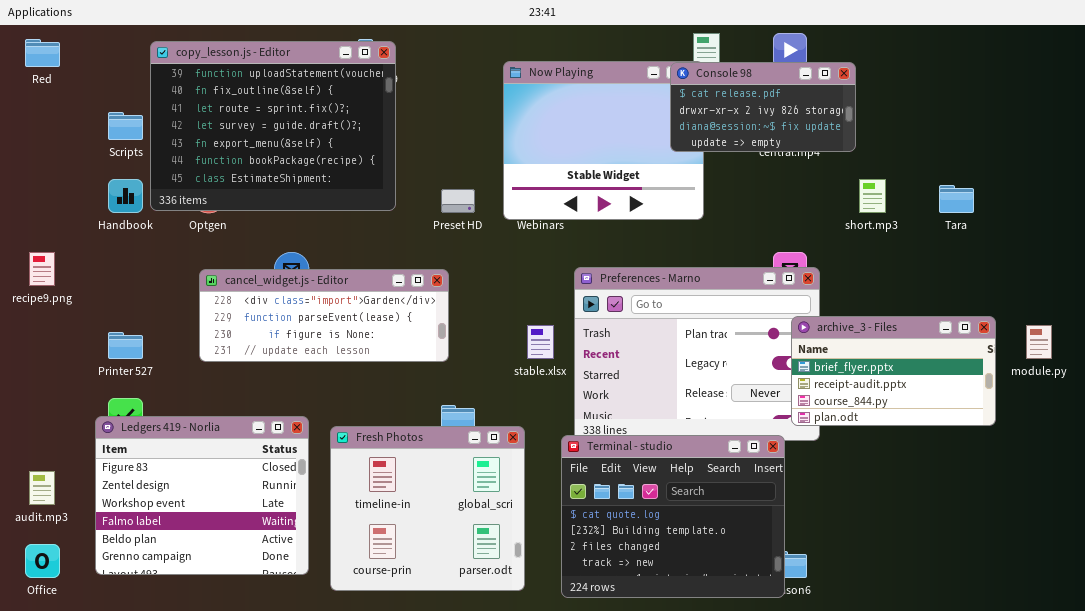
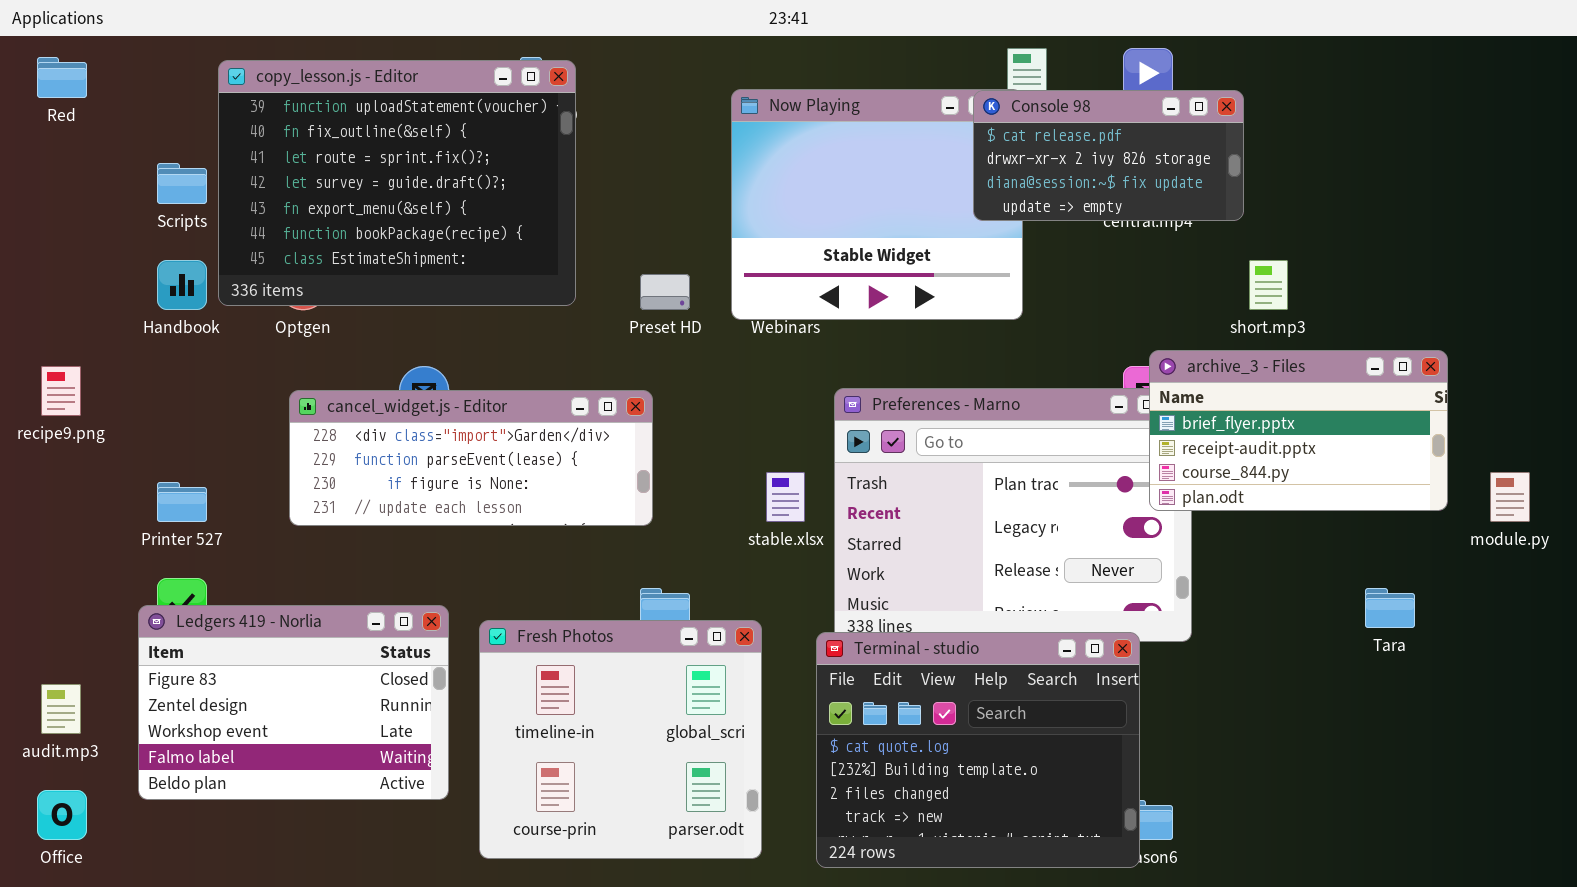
Tara: [939,185,974,213] -> [1365,588,1415,628], moved
archive_3 - Files: [791,316,996,426] -> [1149,350,1448,511], moved
Ledgers 419 - Norlia: [95,416,309,575] -> [138,605,449,800], resized

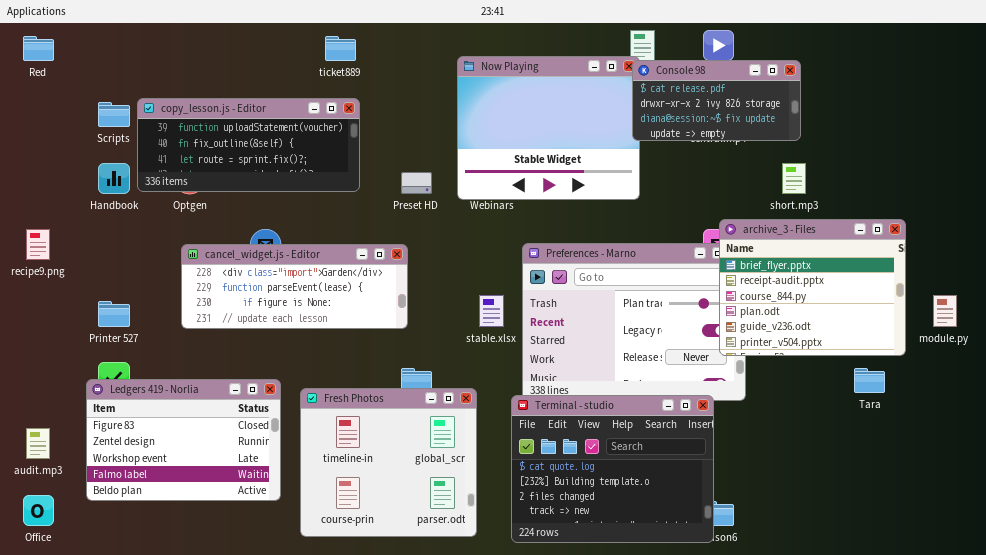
copy_lesson.js - Editor: [218,60,576,306] -> [137,98,360,192], resized
Console 98: [973,90,1244,221] -> [632,60,801,141], moved
archive_3 - Files: [1149,350,1448,511] -> [719,219,906,356], resized

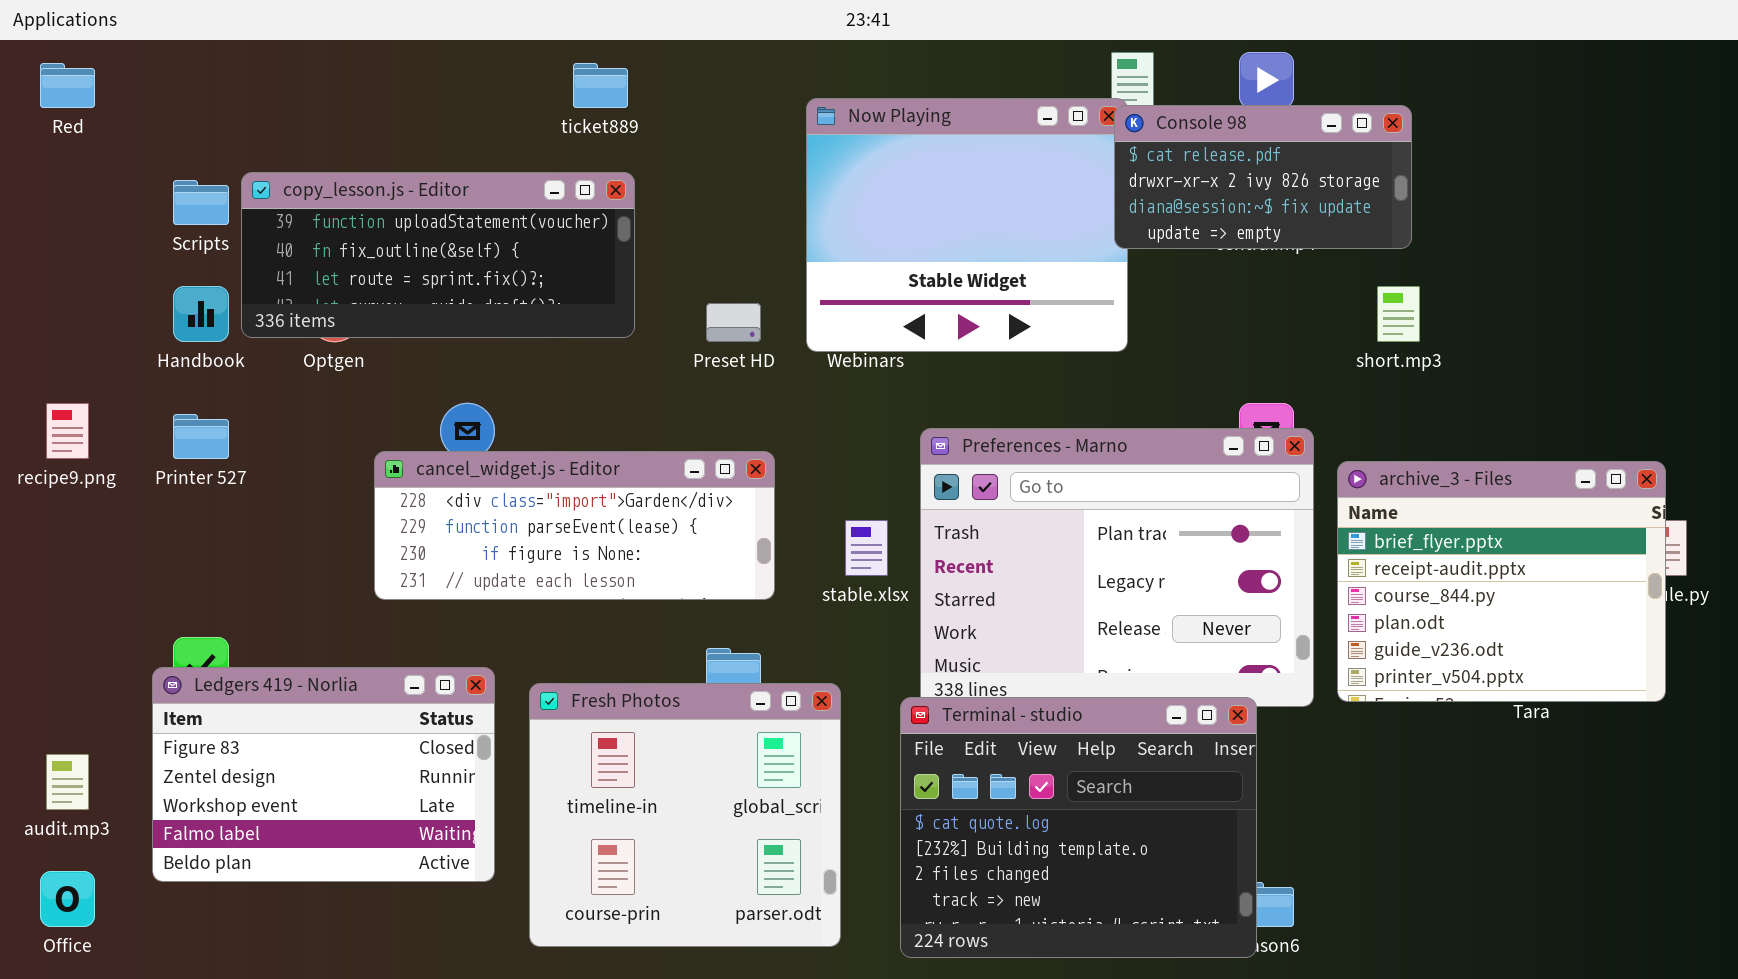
archive_3 - Files: [719,219,906,356] -> [1337,461,1666,702], moved
cancel_widget.js - Editor: [181,244,408,329] -> [374,451,775,600], moved
Printer 527: [98,301,130,327] -> [173,414,229,459], moved

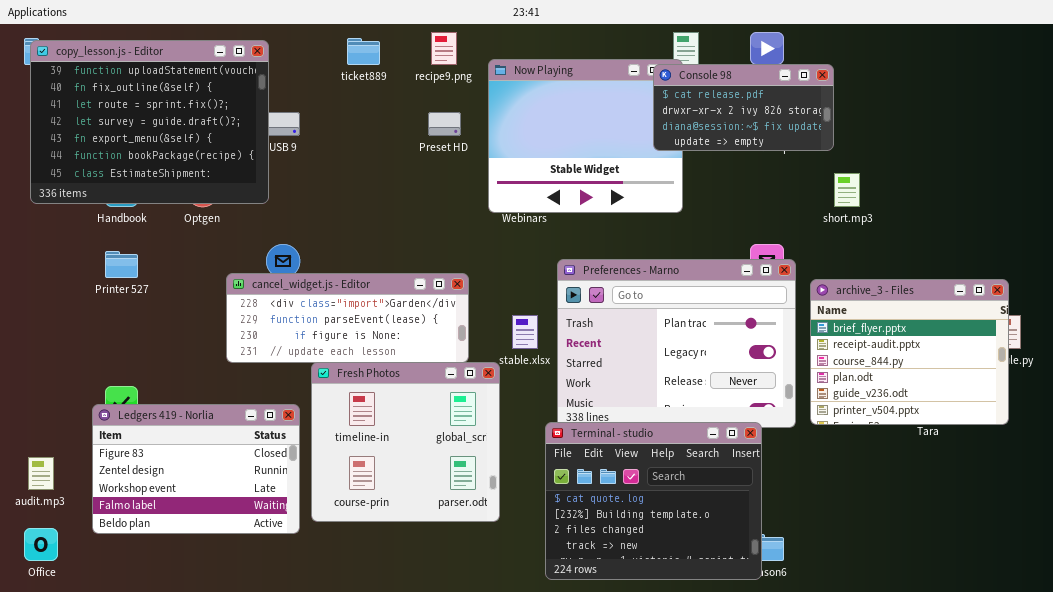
Console 98: [1114,105,1412,249] -> [653,64,834,151], moved
copy_lesson.js - Editor: [241,172,635,338] -> [30,40,269,204], moved, resized
Preset HD: [706,303,761,342] -> [428,112,461,136], moved
recipe9.png: [46,403,89,459] -> [431,32,457,65], moved
Fresh Photos: [529,683,841,947] -> [311,362,500,522], moved

